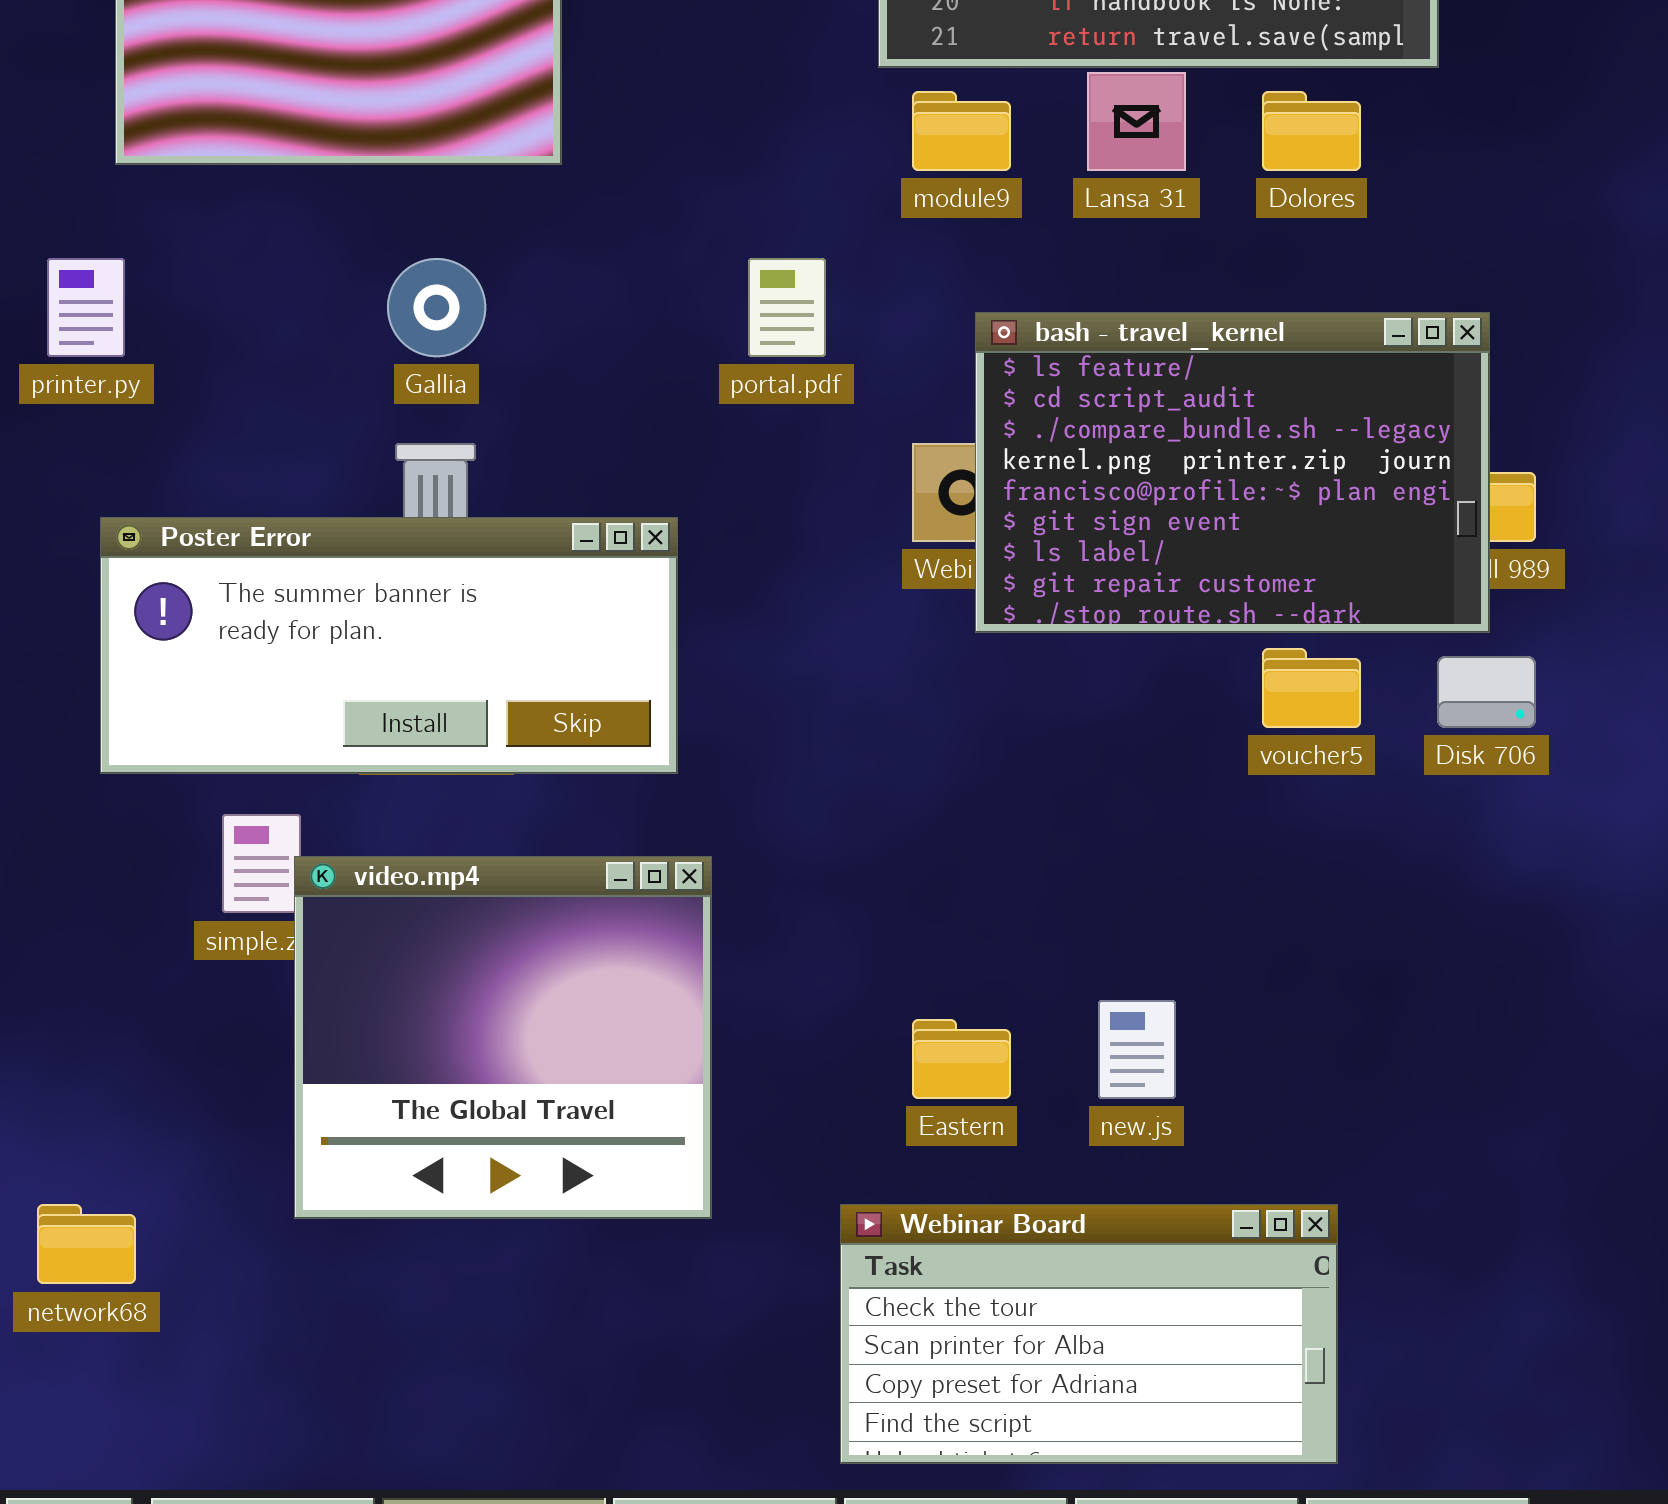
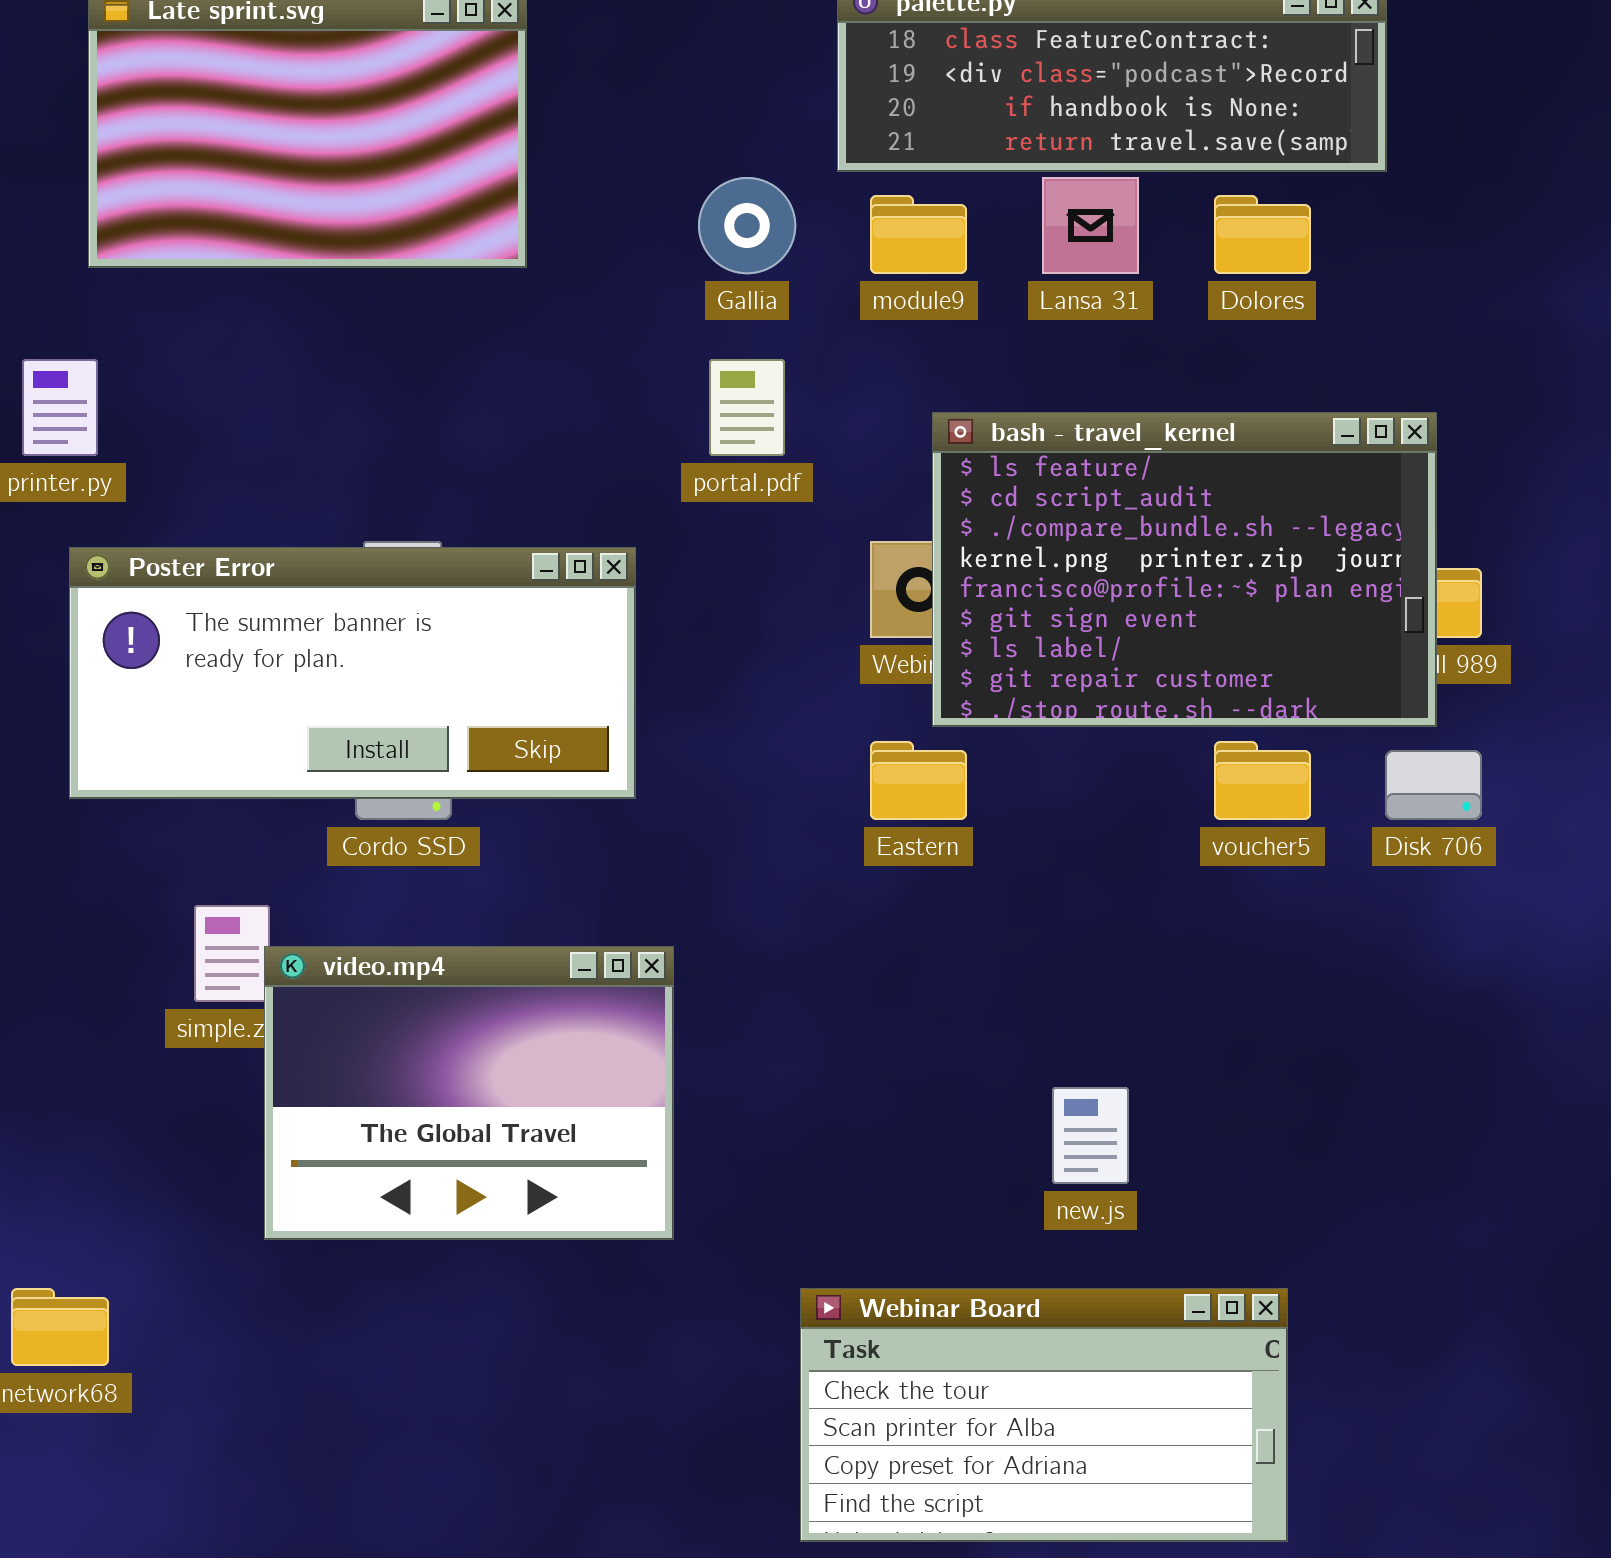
Gallia: [387,258,486,357] -> [698,177,796,274], moved
Poster Error: [100,517,678,774] -> [69,547,636,799], moved
video.mp4: [294,856,712,1219] -> [264,946,674,1240], resized
Eastern: [912,1019,1011,1099] -> [870,741,967,820], moved

